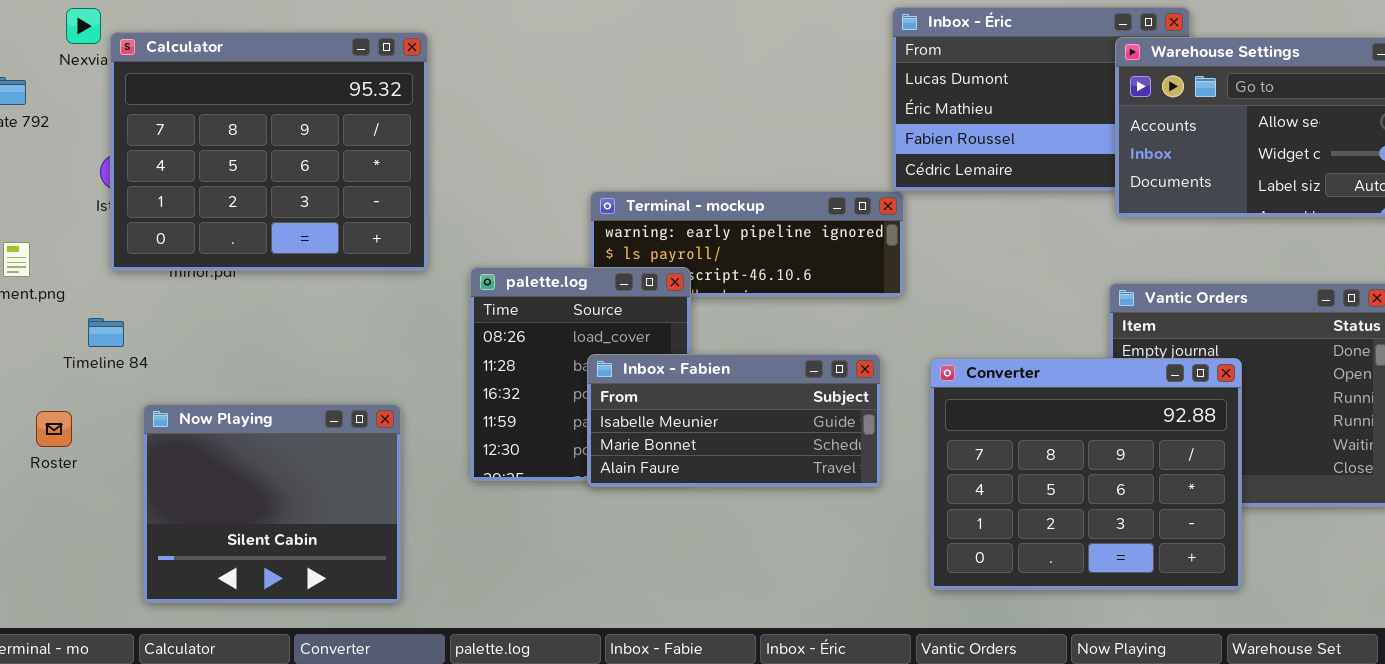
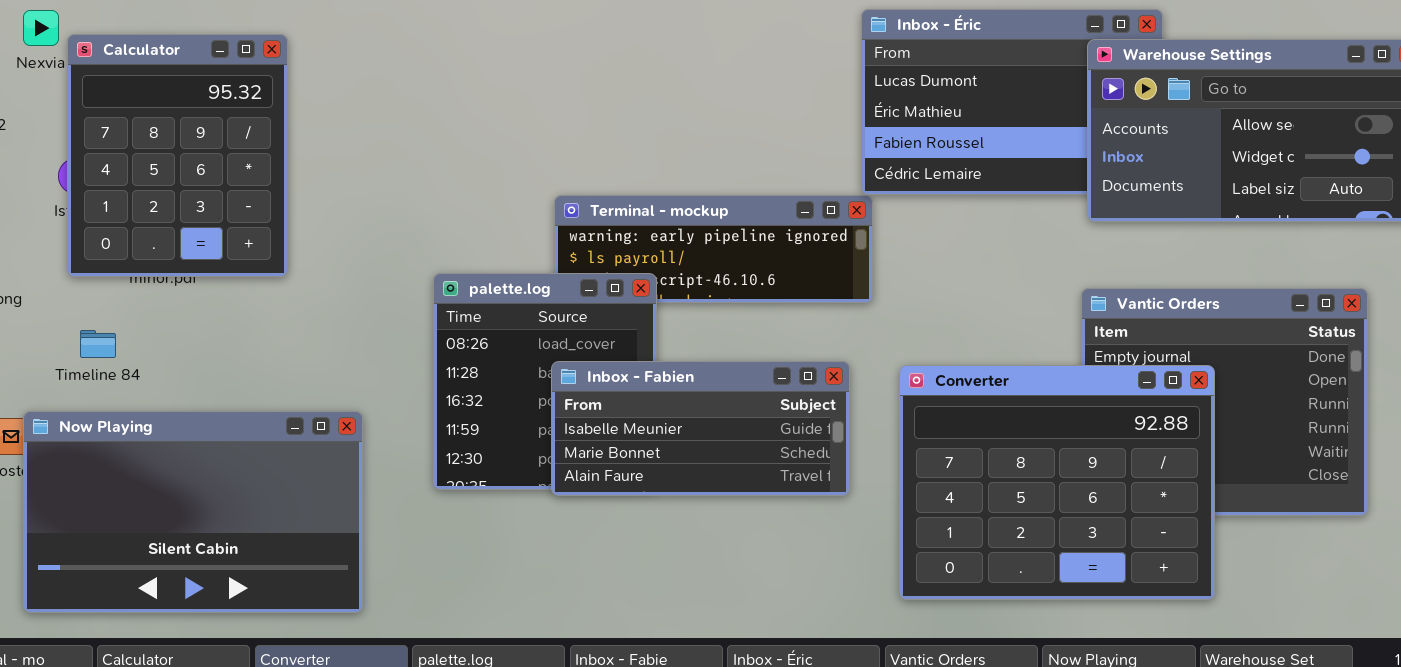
Calculator: [110,32,428,271] -> [67,34,288,277], resized
Timeline 84: [88,318,124,347] -> [80,330,116,358], moved
Now Playing: [143,404,401,603] -> [23,411,363,613], resized

